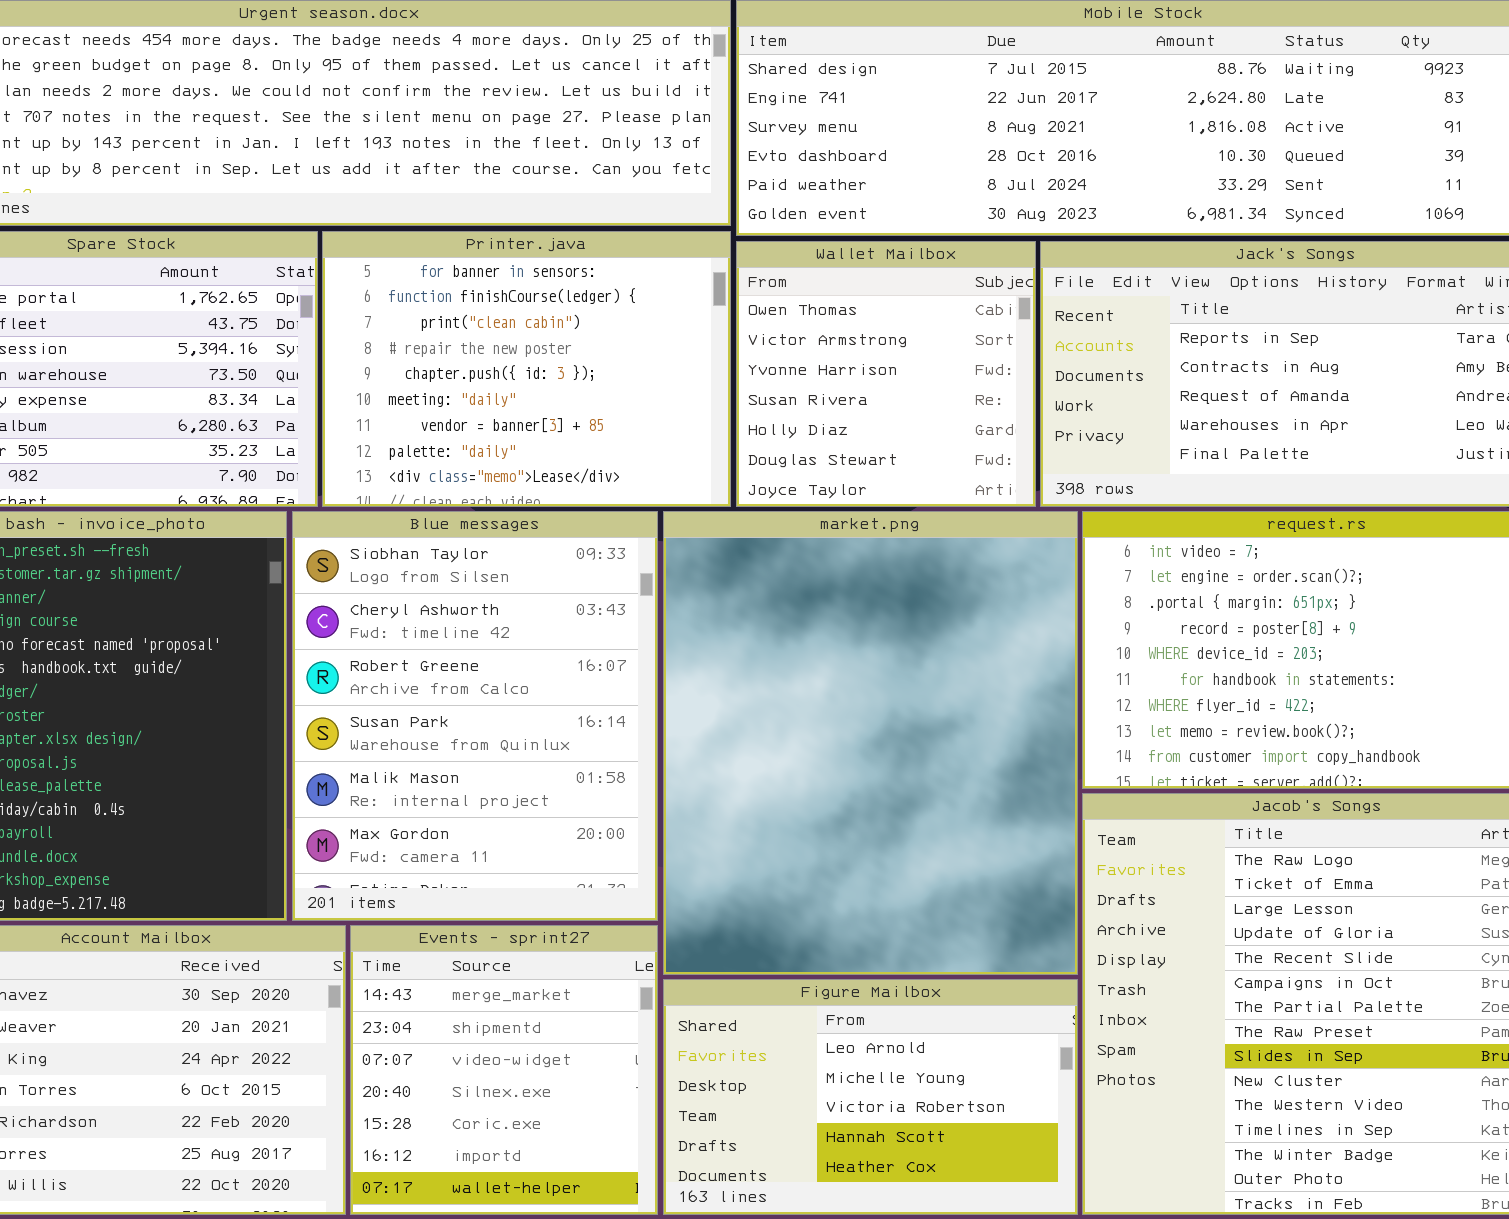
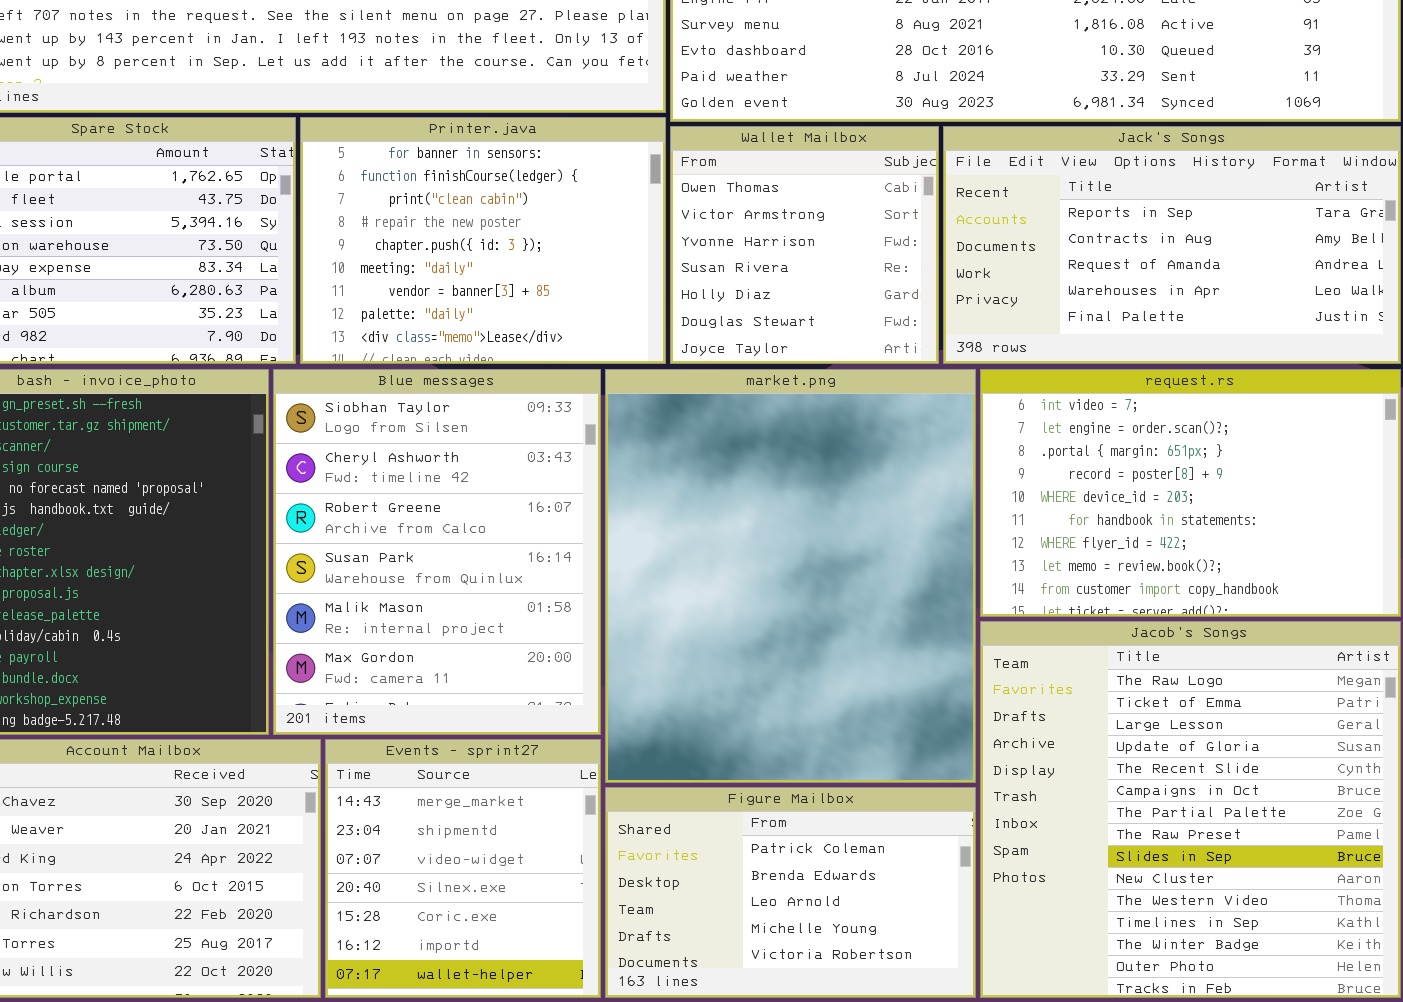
Figure Mailbox: [663,979,1078,1215] -> [605,787,976,998], scrolled up 2 rows

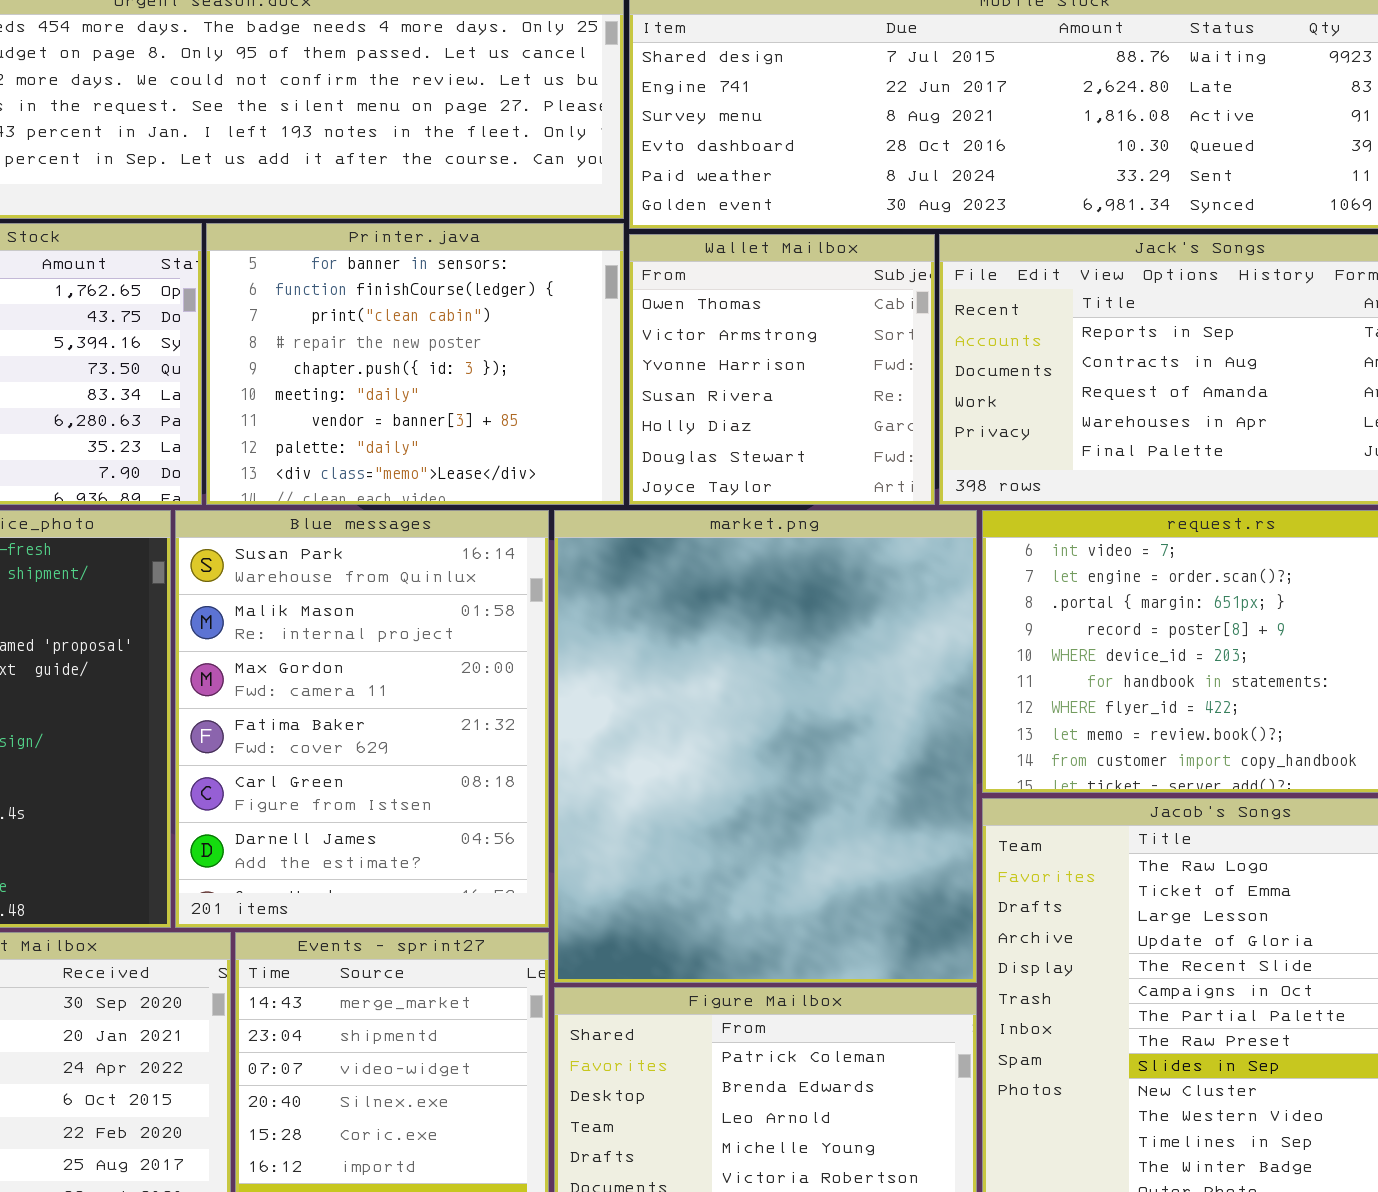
Blue messages: [273,369,601,735] -> [175,510,549,928], scrolled down 3 rows

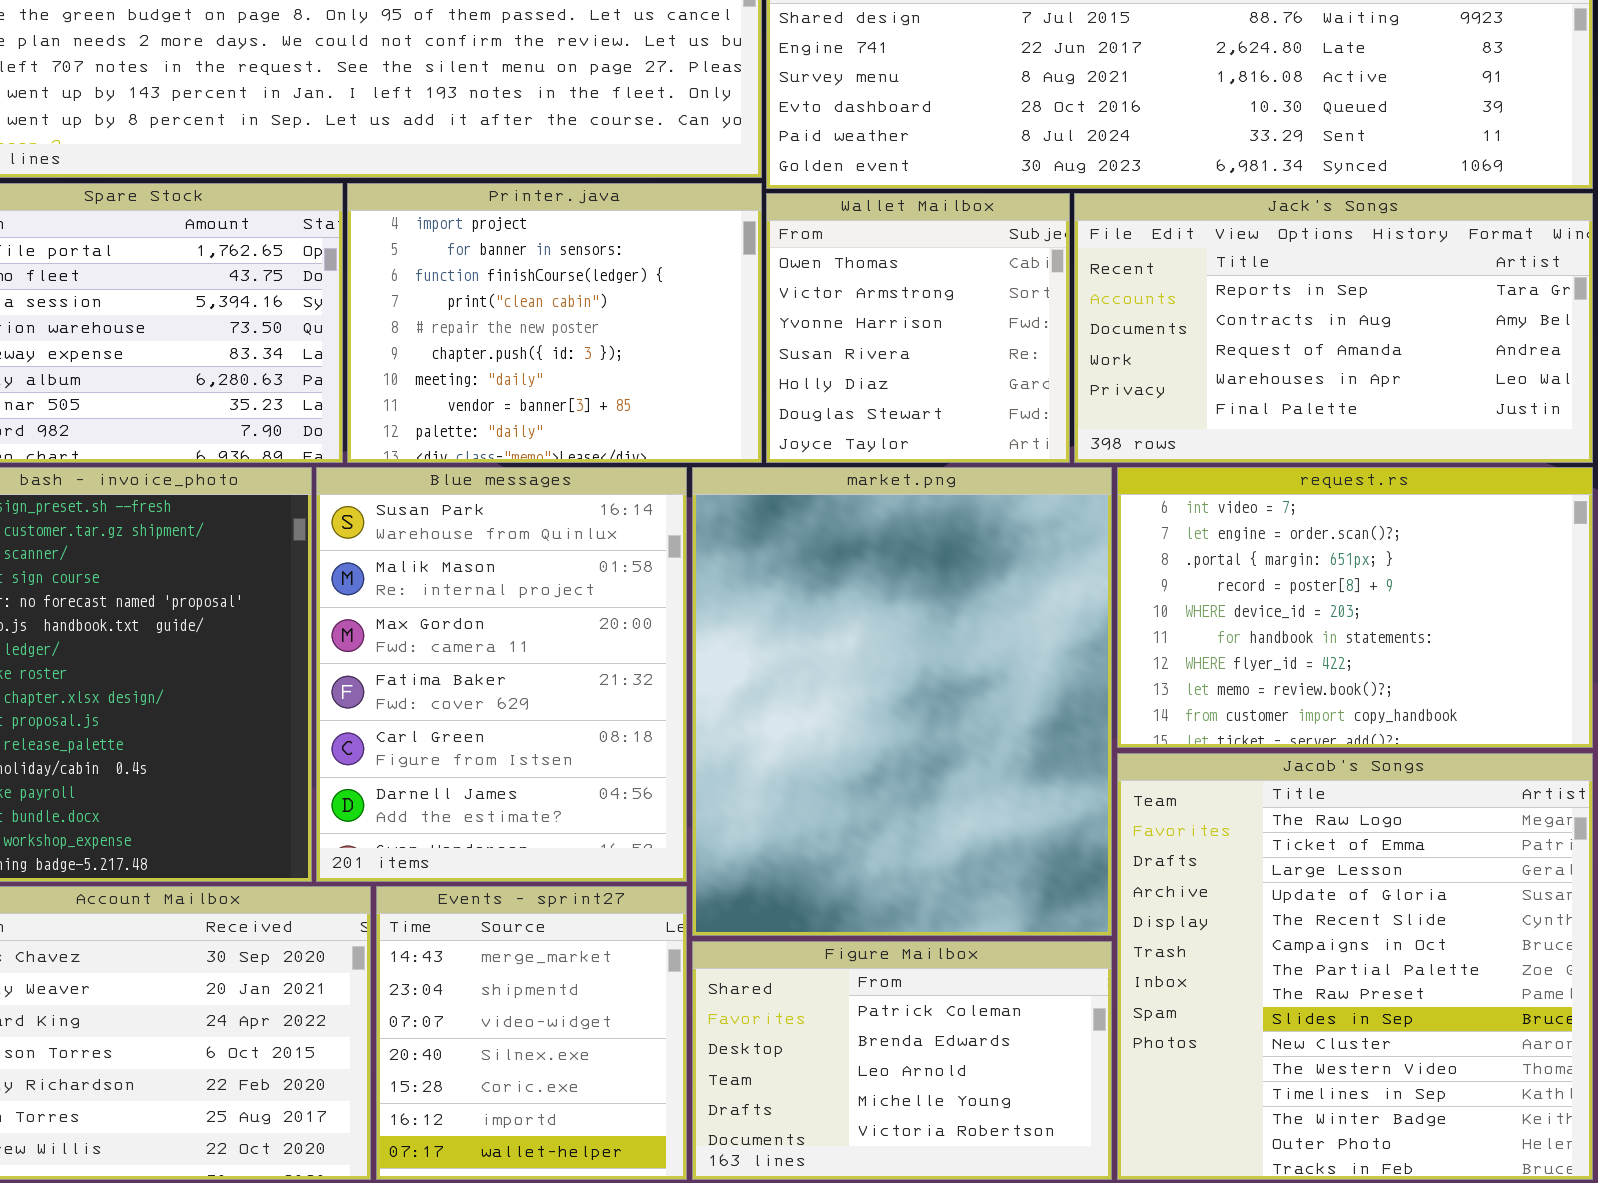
Printer.java: [206,223,624,505] -> [347,183,762,463], scrolled up 1 row

